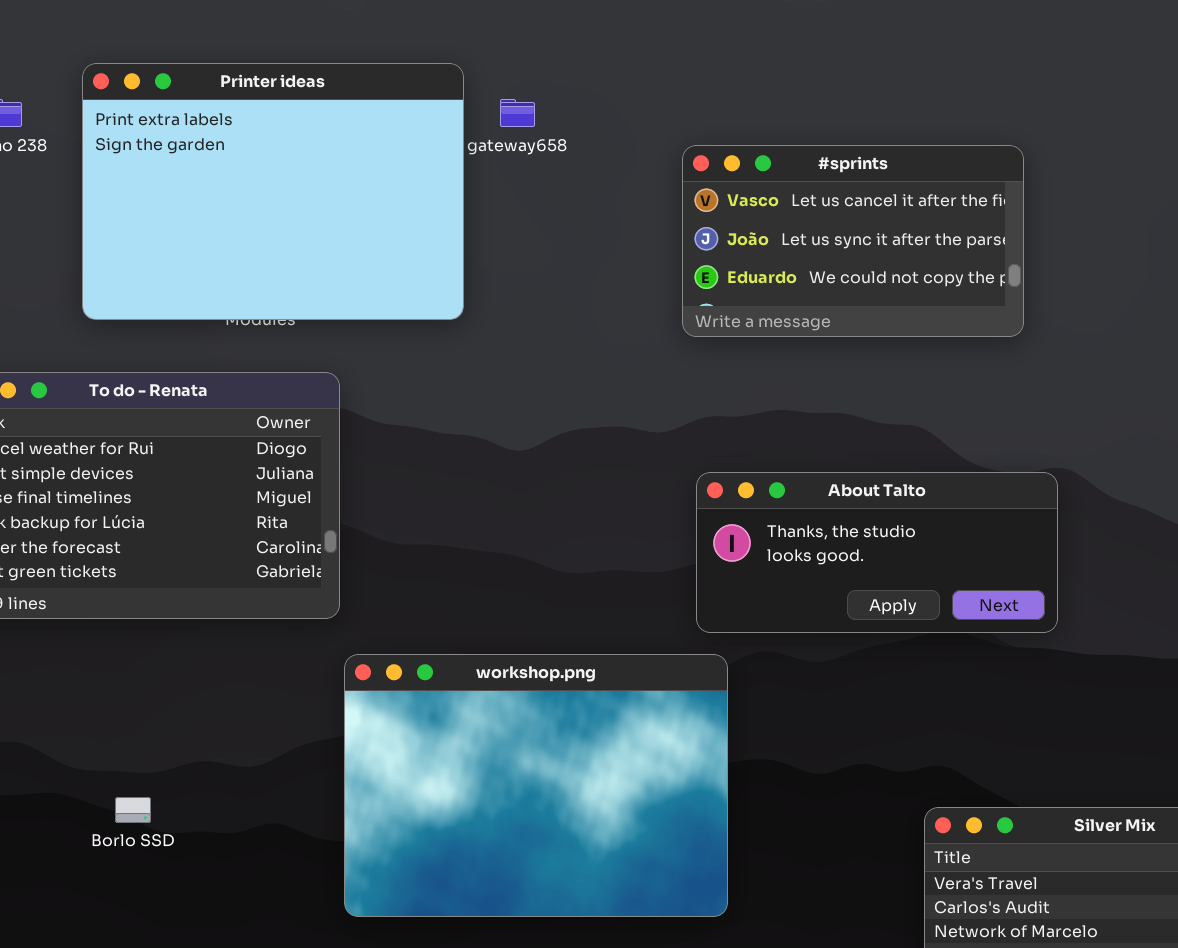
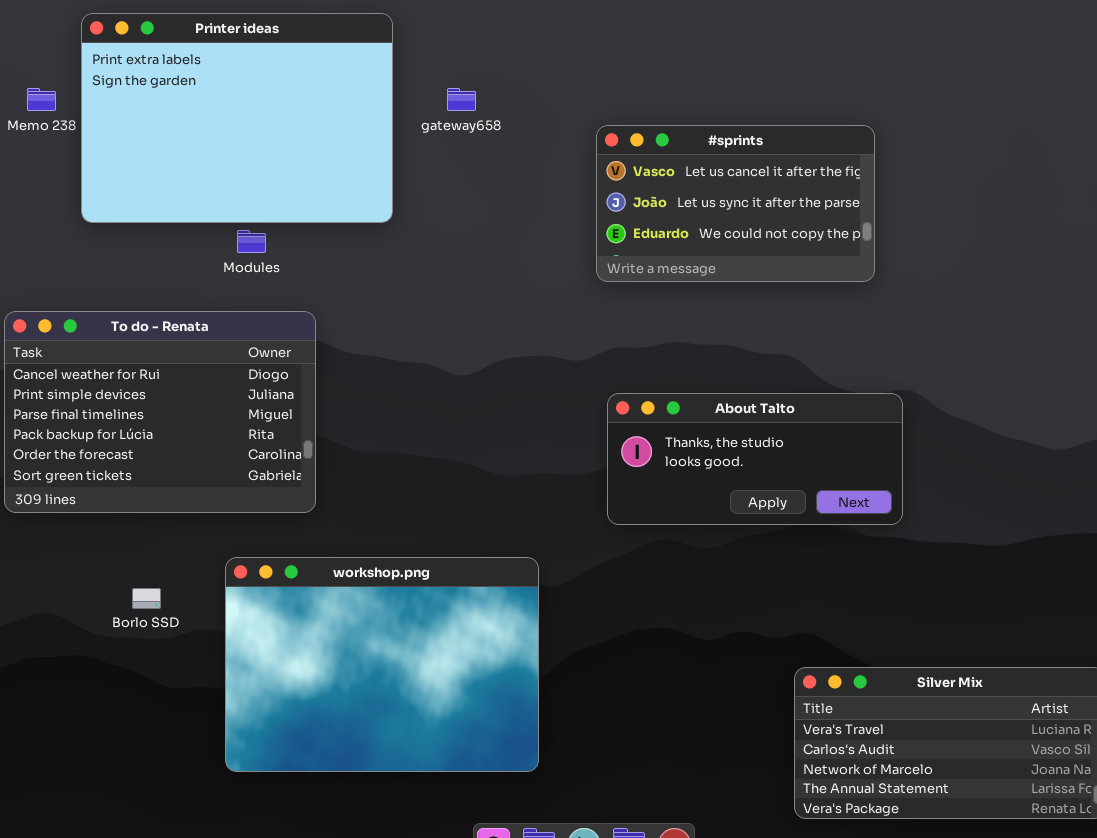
Printer ideas: [82,63,464,320] -> [81,13,393,223], moved
workshop.png: [344,654,728,917] -> [225,557,539,772], moved
Borlo SSD: [115,797,151,823] -> [132,588,161,609], moved

